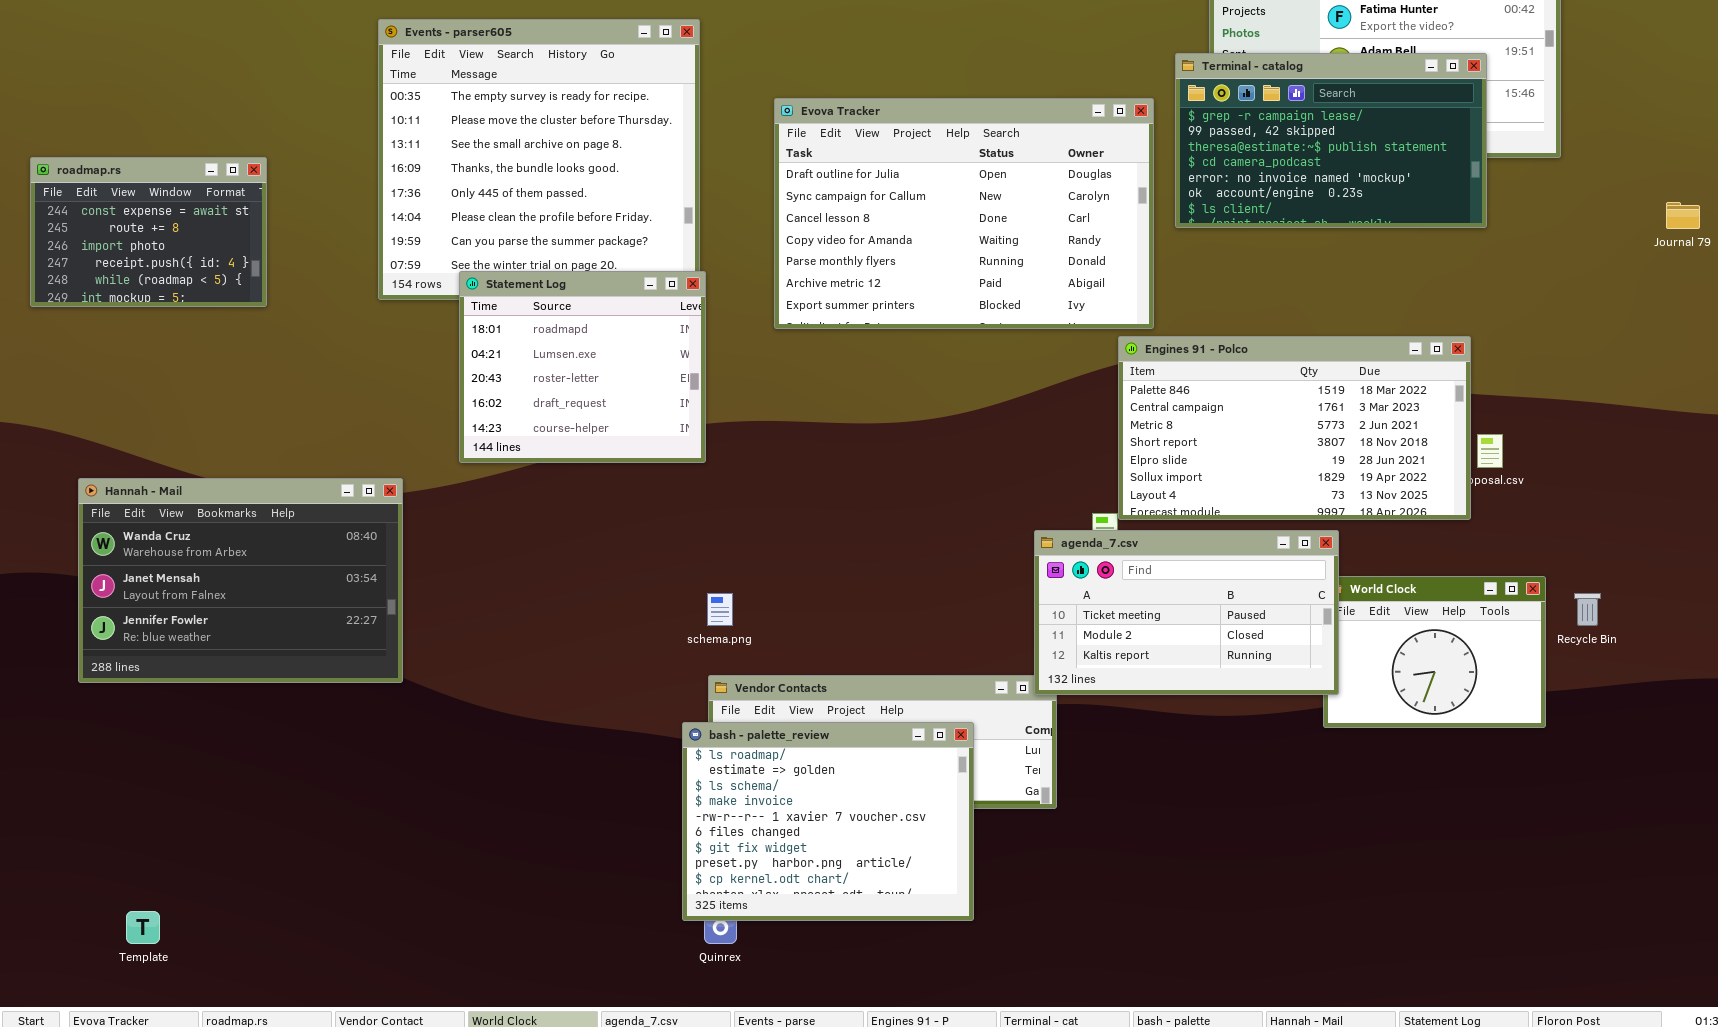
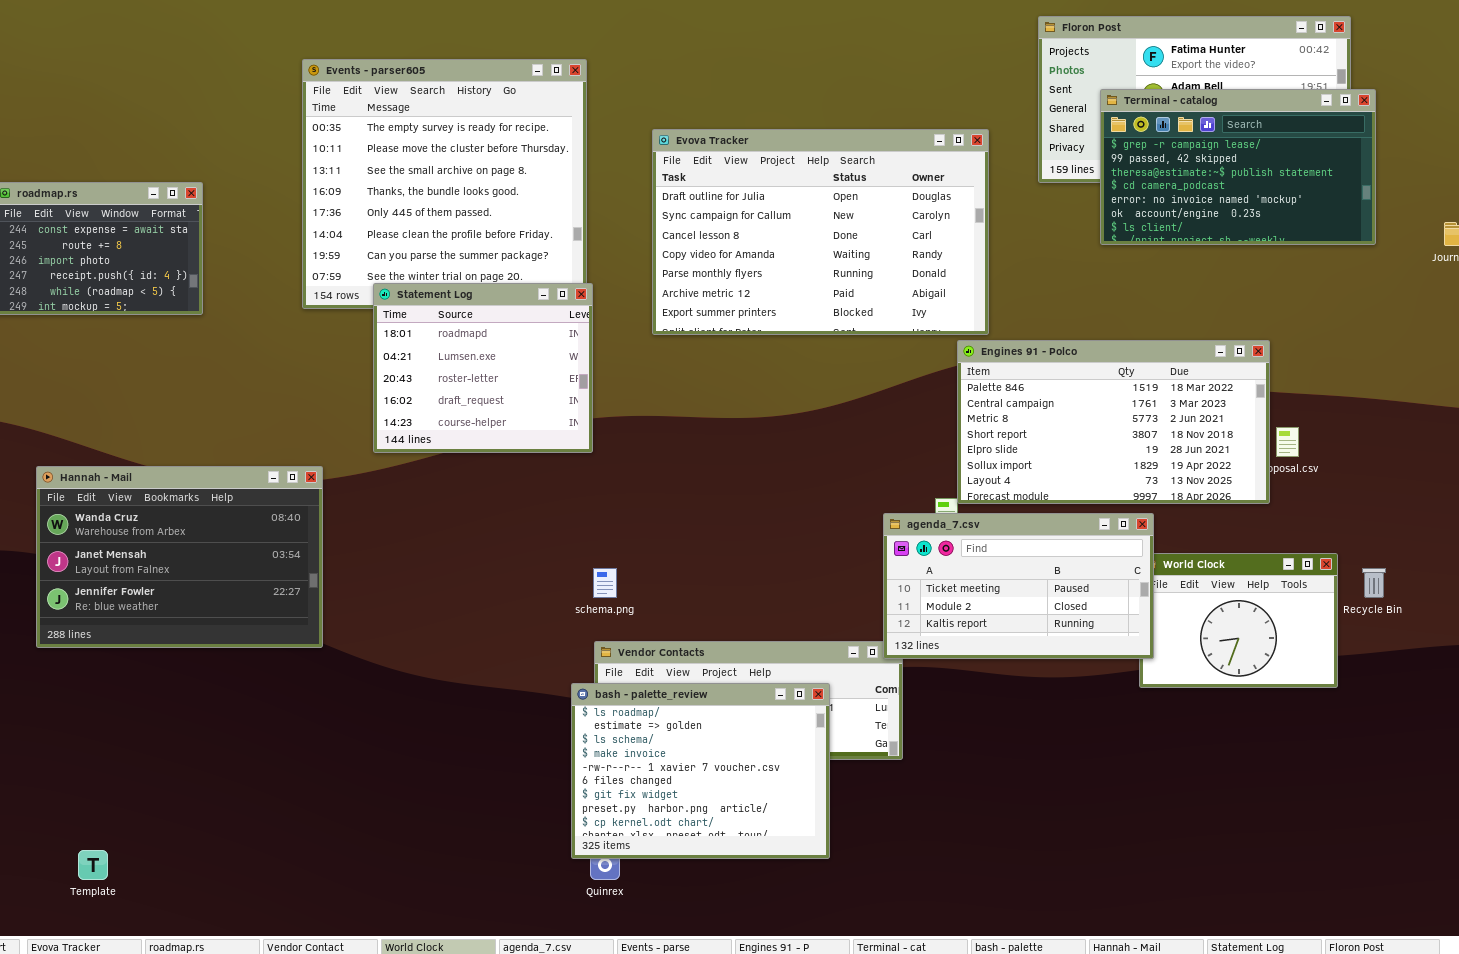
Terminal - catalog: [1175,53,1487,228] -> [1100,89,1376,245], moved

